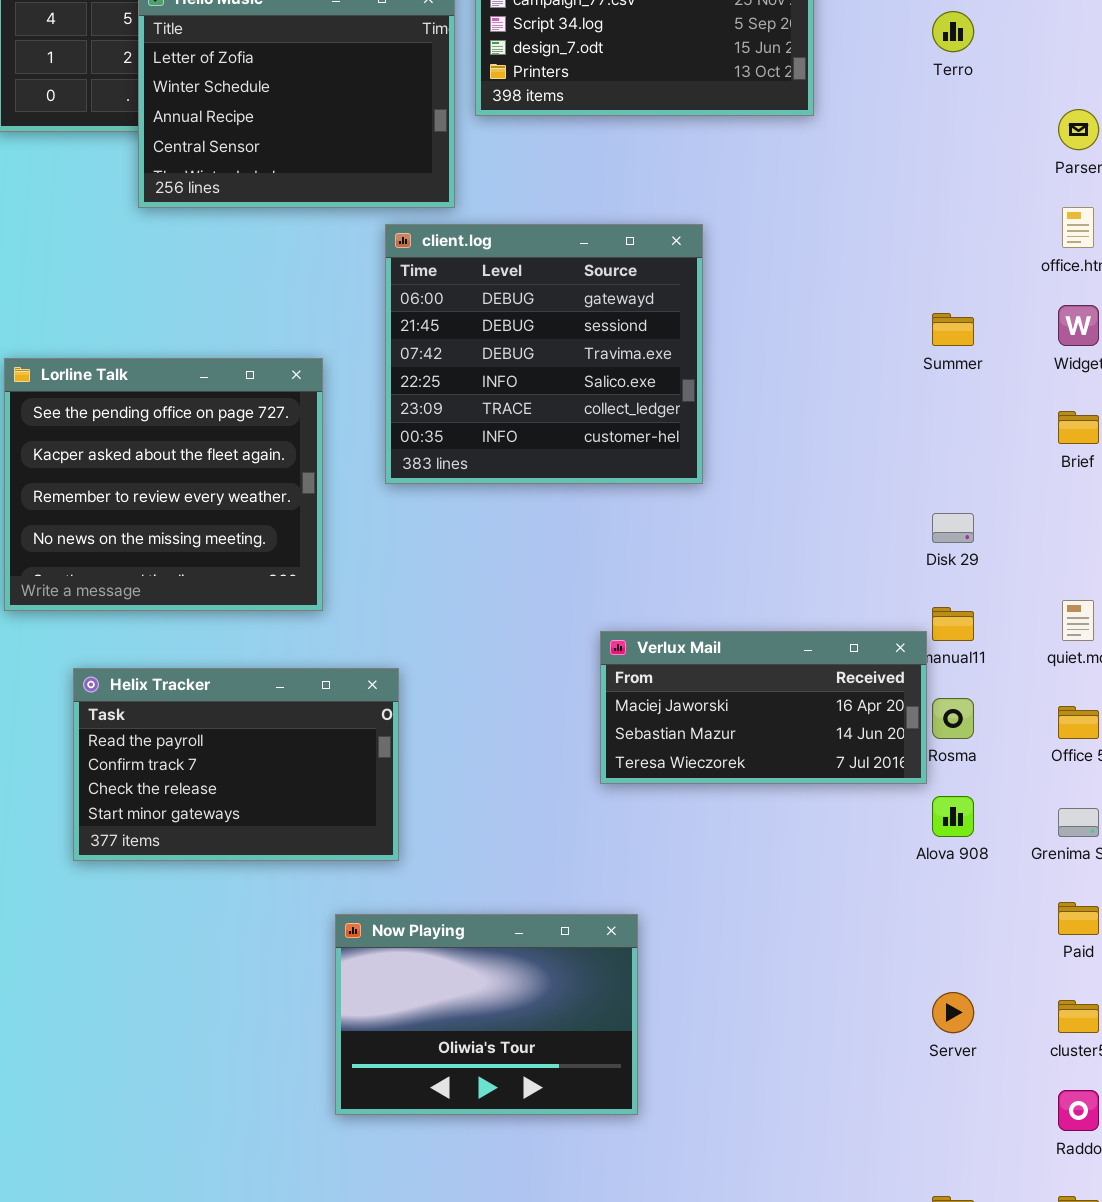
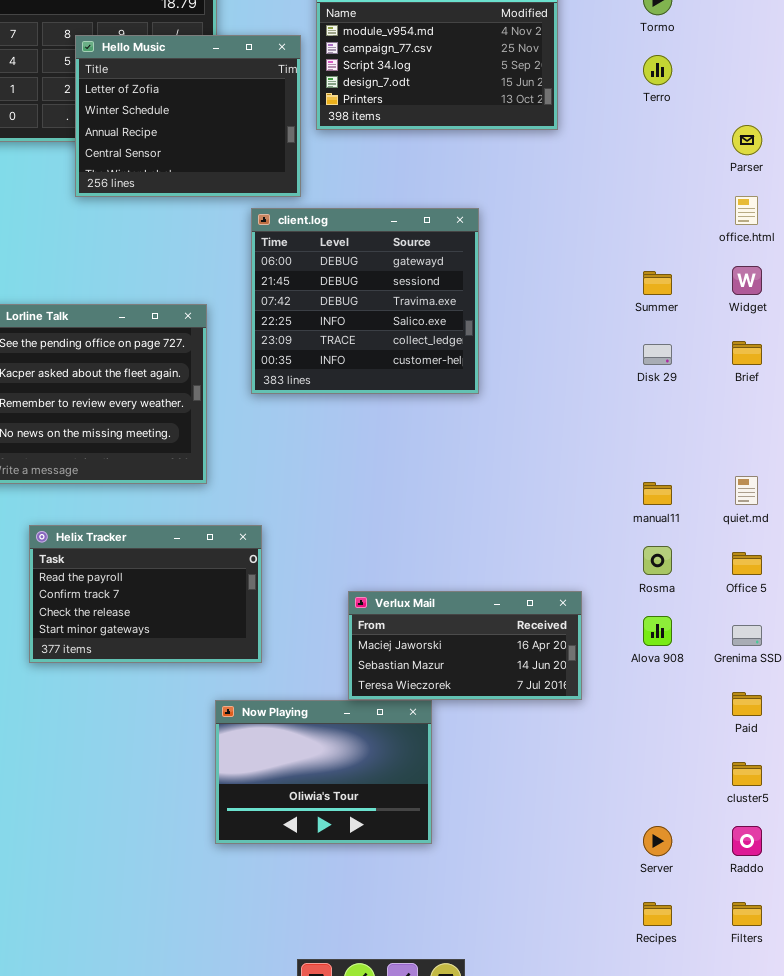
Disk 29: [932,513,974,543] -> [643,344,672,365], moved
Verlux Mail: [600,631,927,784] -> [348,591,582,700], moved
Server: [932,992,974,1033] -> [643,826,672,856], moved

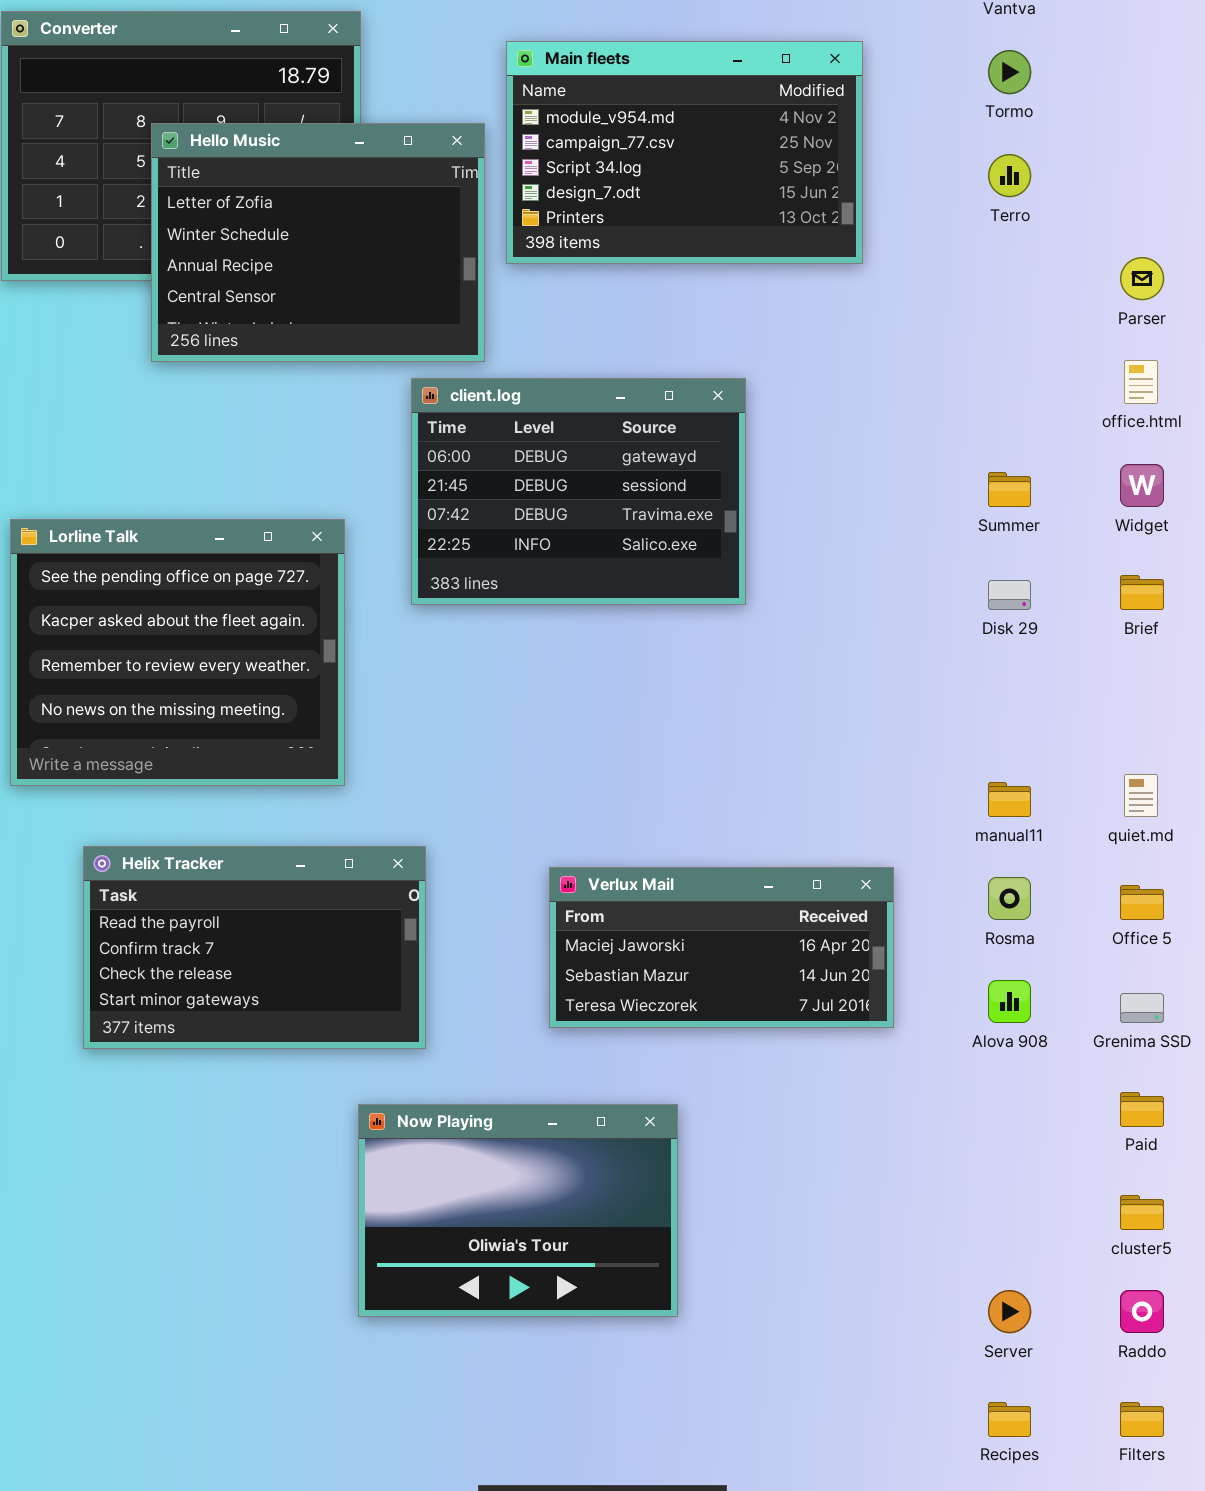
client.log: [251,208,479,394] -> [411,378,746,605], resized
Verlux Mail: [348,591,582,700] -> [549,867,894,1028], moved

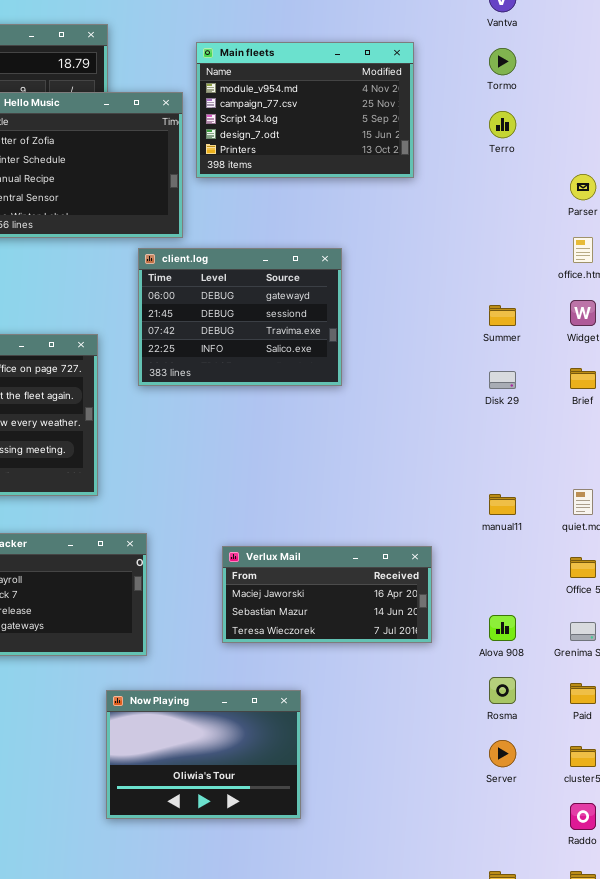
Rosma: [988,877,1031,920] -> [489,677,516,704], moved
Server: [988,1290,1031,1333] -> [489,740,516,767], moved

